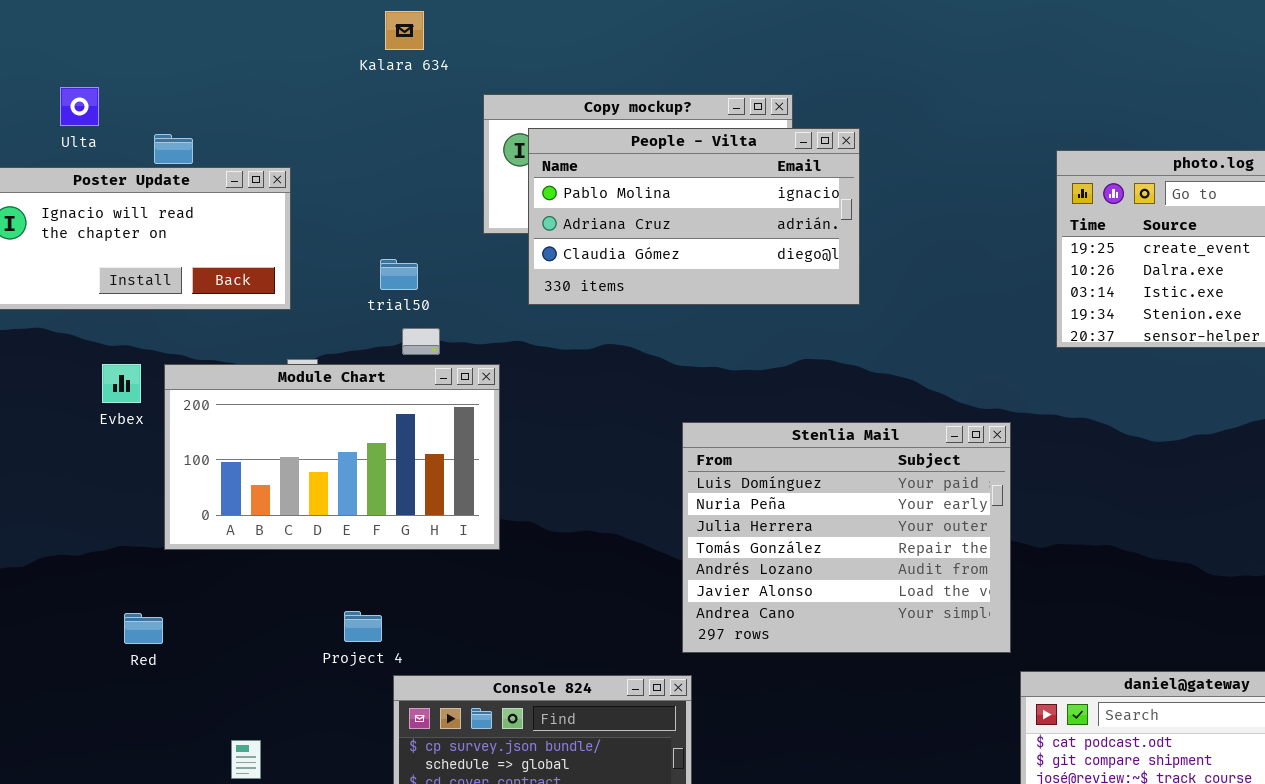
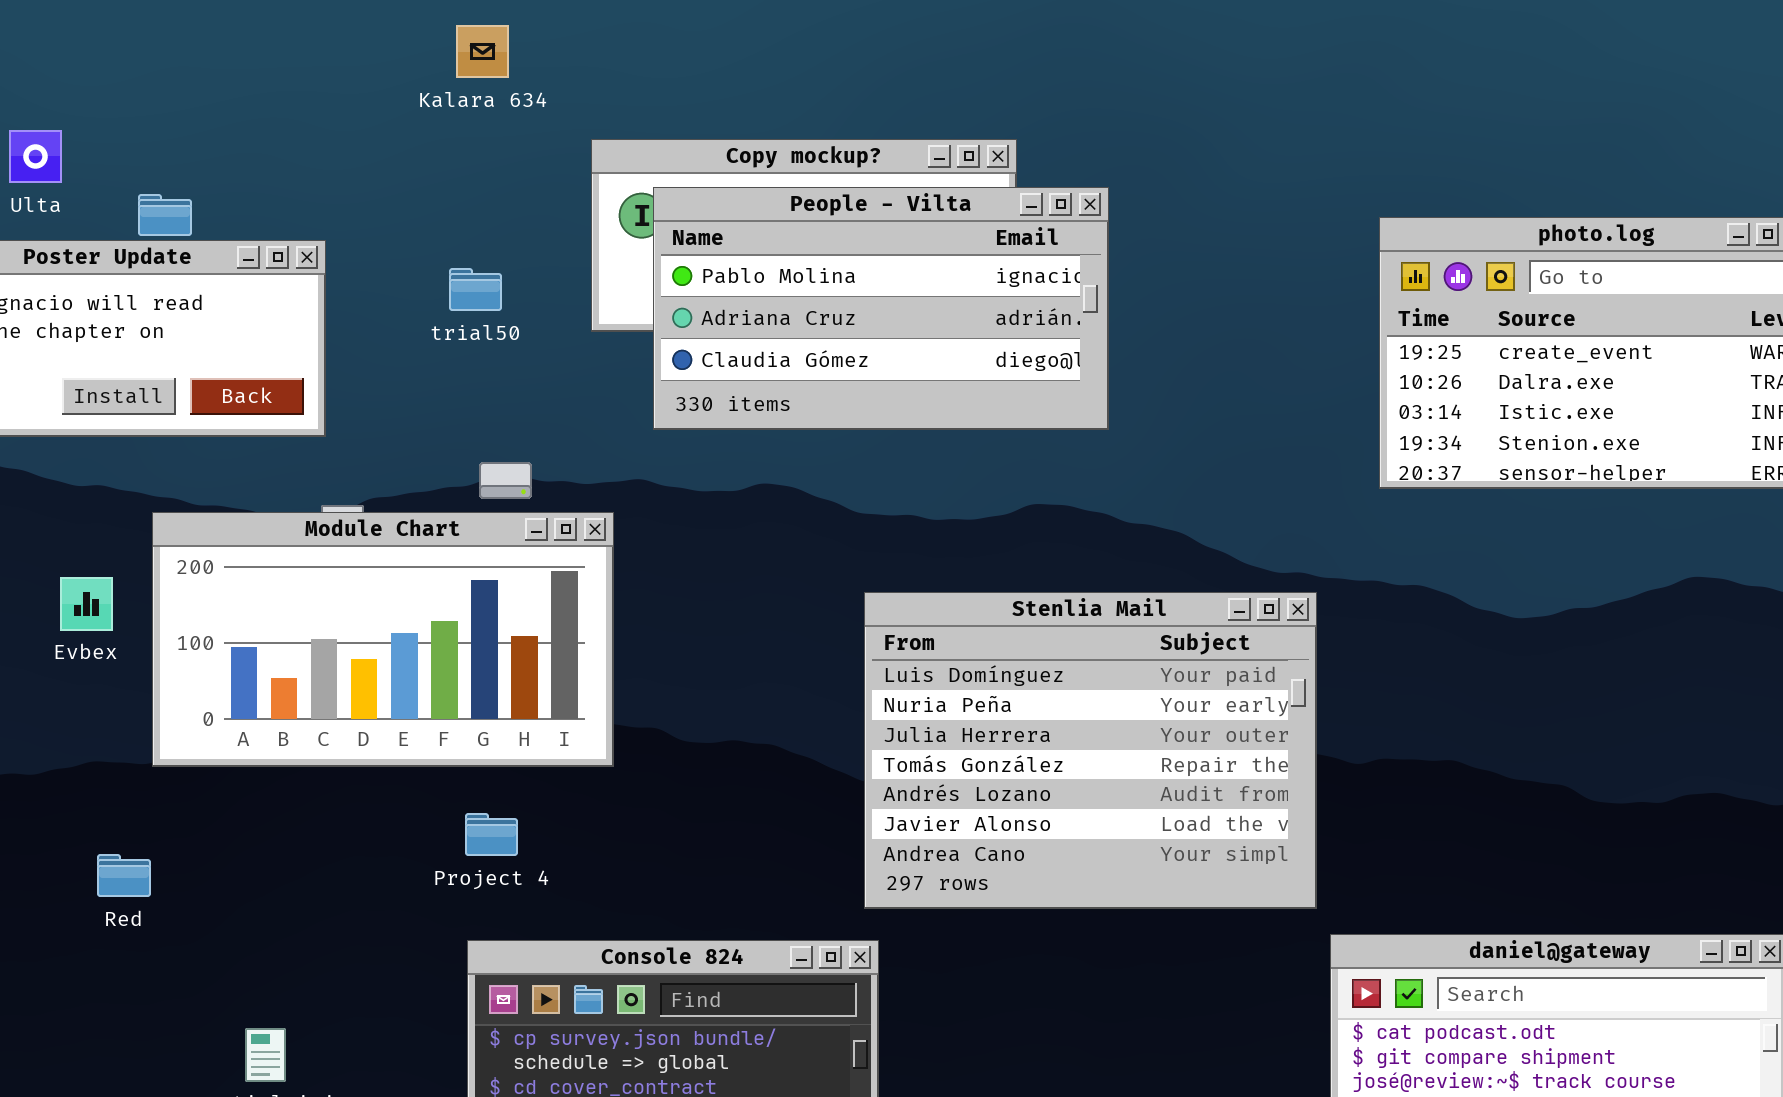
trial50: [380,259,418,290] -> [449,268,502,311], moved
Evbex: [102,364,141,403] -> [60,577,113,631], moved
Project 4: [344,611,382,642] -> [465,813,518,856], moved

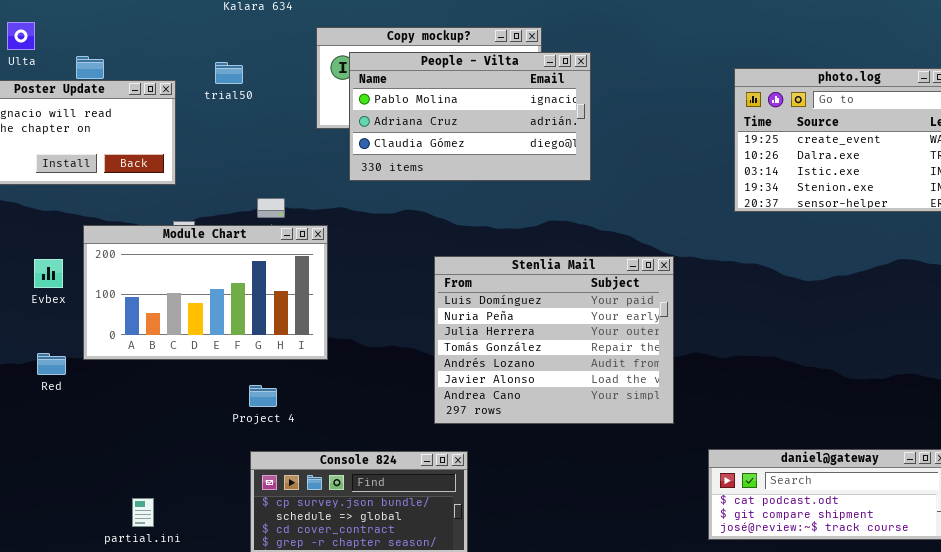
trial50: [449,268,502,311] -> [215,62,243,84], moved
Stenlia Mail: [864,592,1317,909] -> [434,256,674,424], moved
Red: [97,854,151,897] -> [37,353,66,375], moved

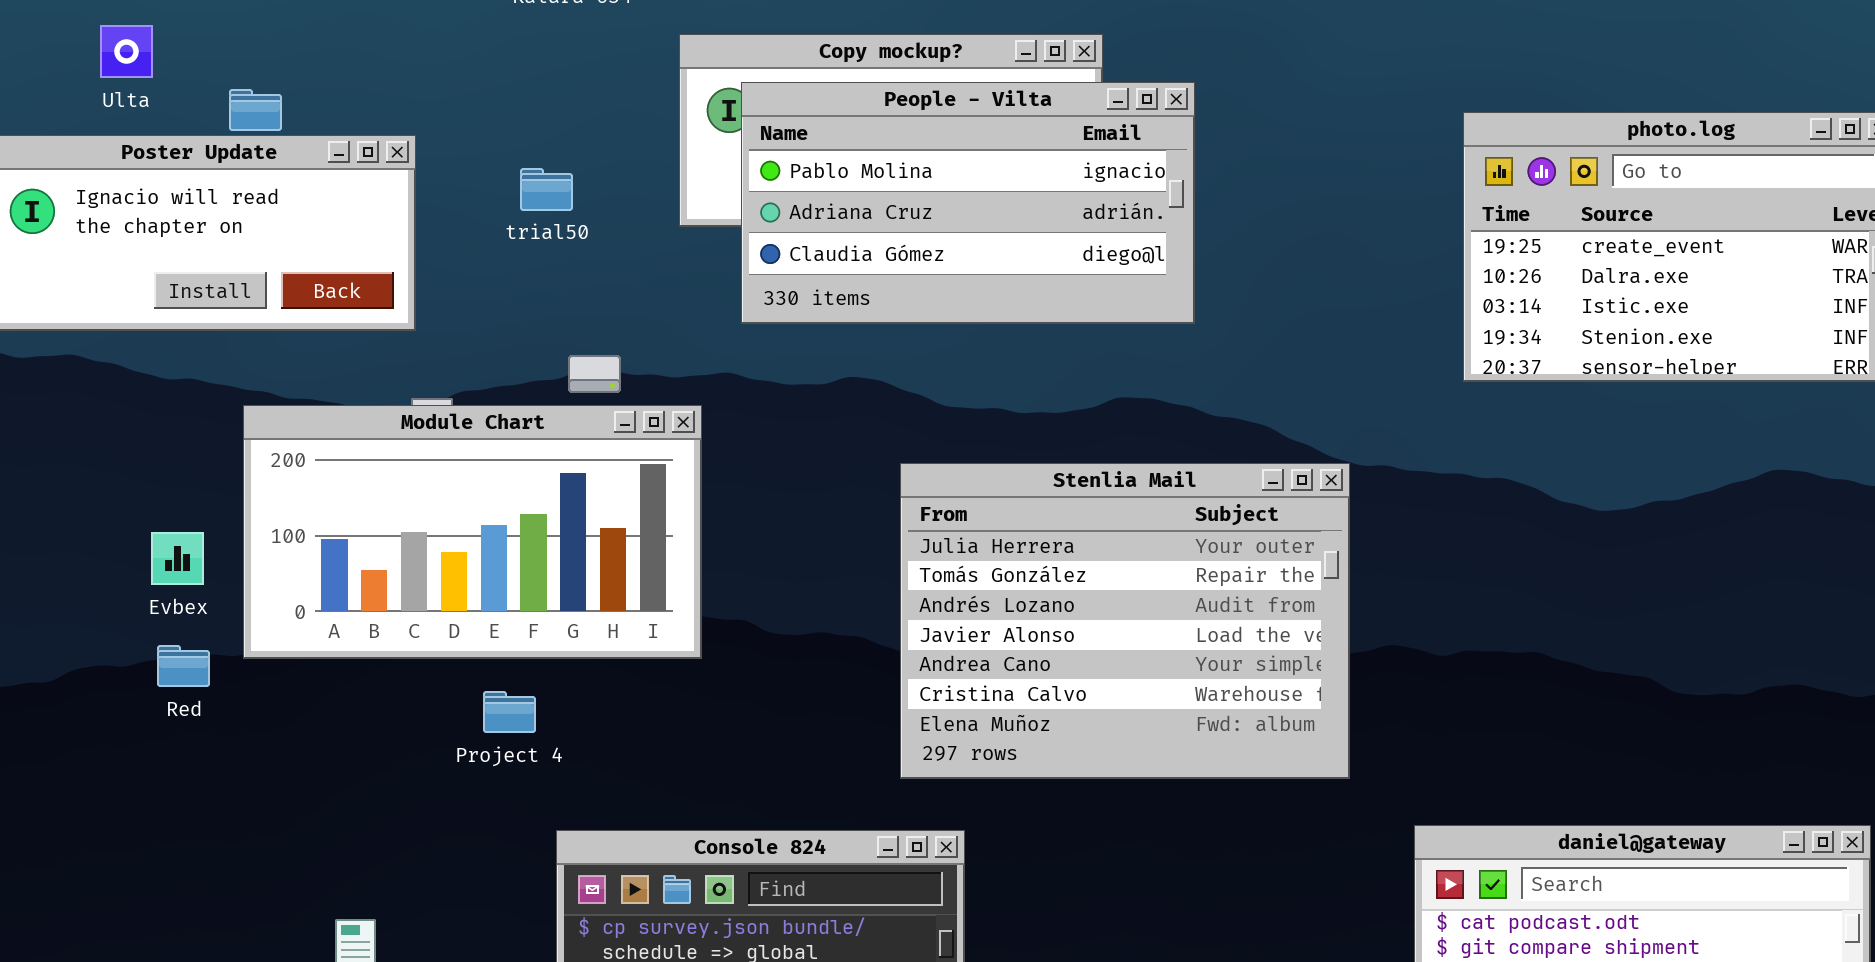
trial50: [215,62,243,84] -> [520,168,573,211], moved
Stenlia Mail: [434,256,674,424] -> [900,463,1350,779], scrolled down 2 rows
Evbex: [34,259,63,288] -> [151,532,204,585], moved
Project 4: [249,385,277,407] -> [483,691,536,733], moved

